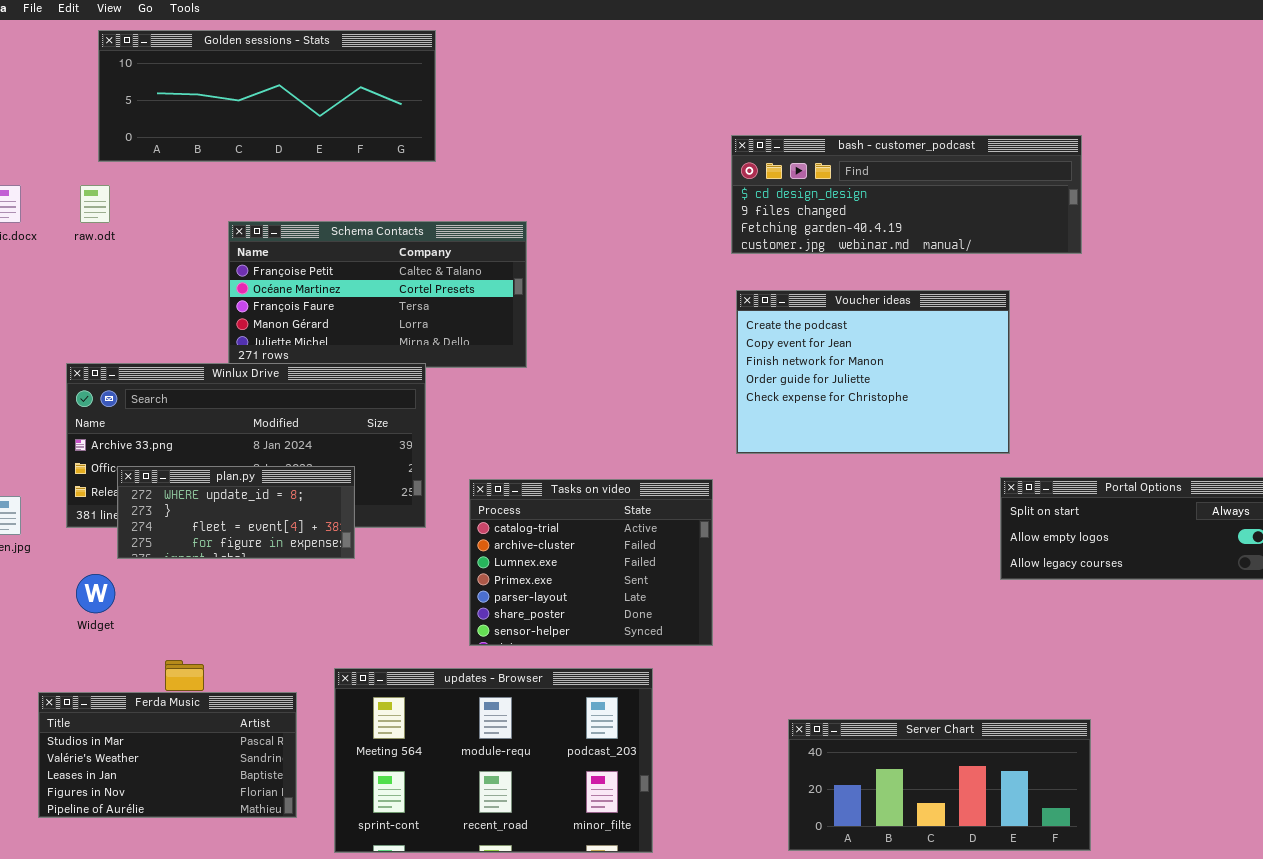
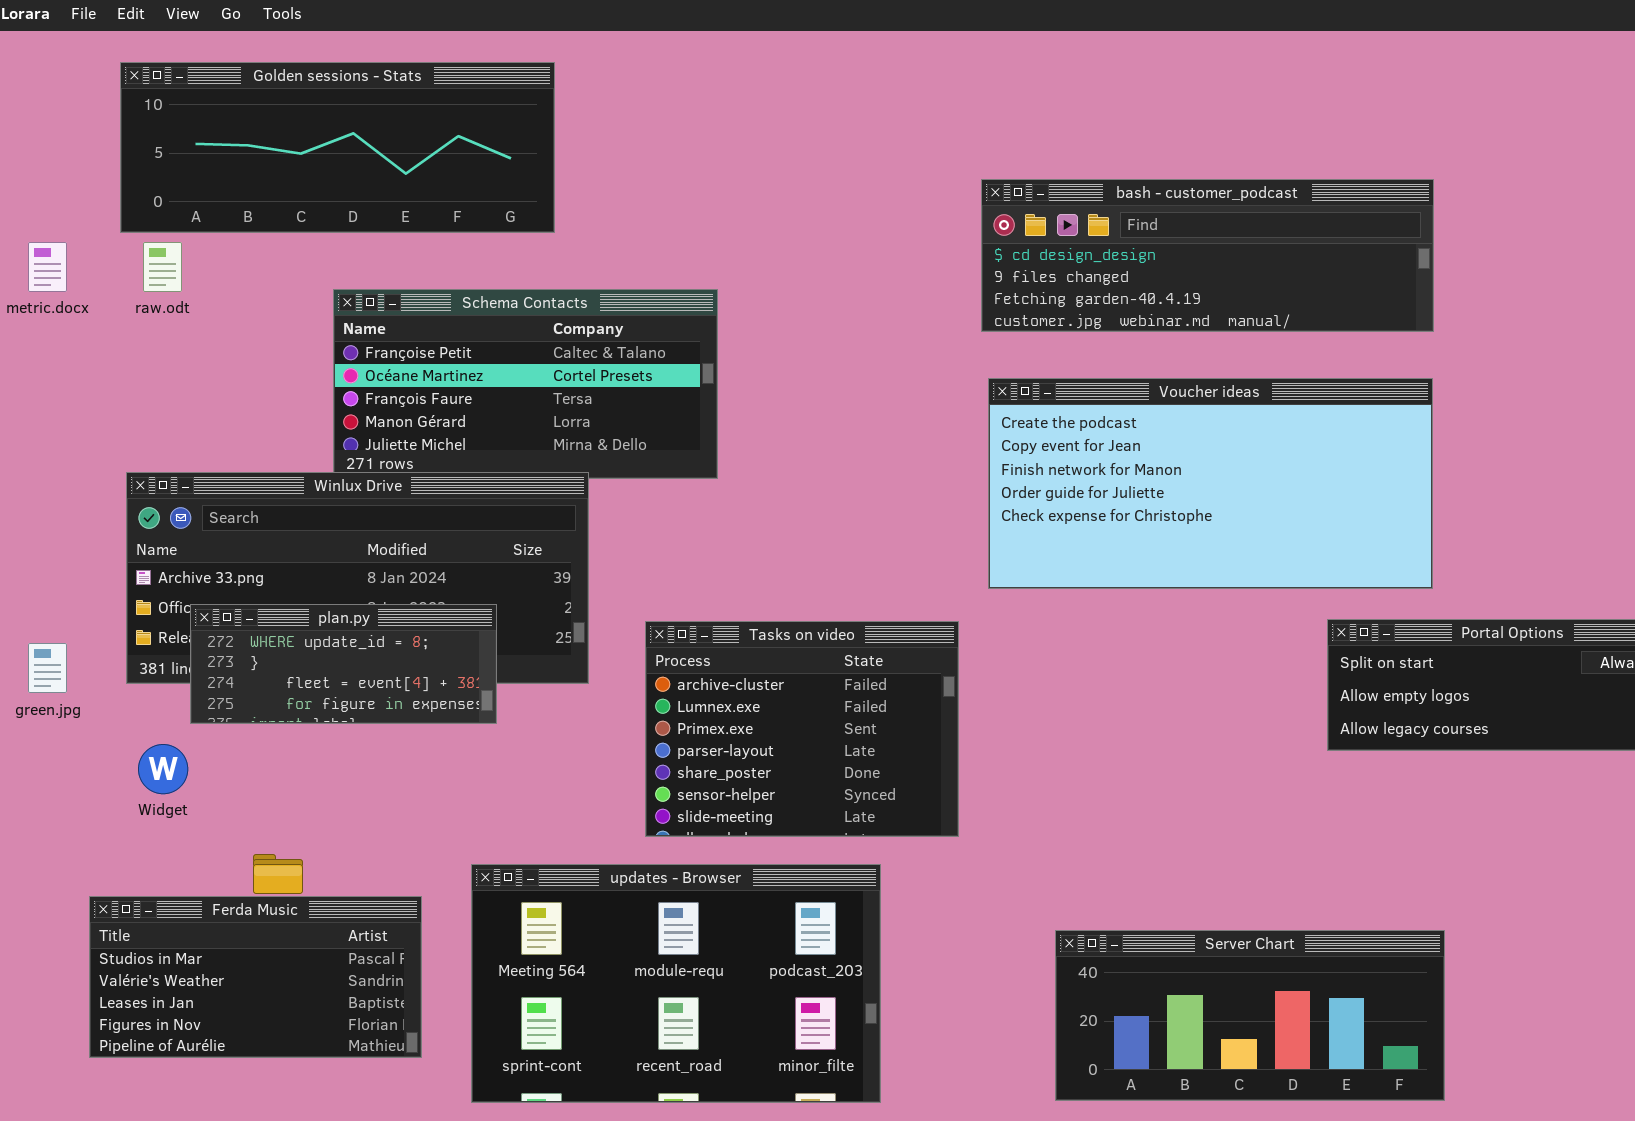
Golden sessions - Stats: [98,30,436,162] -> [120,62,555,233], moved
Voucher ideas: [736,290,1010,454] -> [988,378,1433,589], resized
Tasks on video: [469,479,713,646] -> [645,621,959,837], scrolled down 1 row

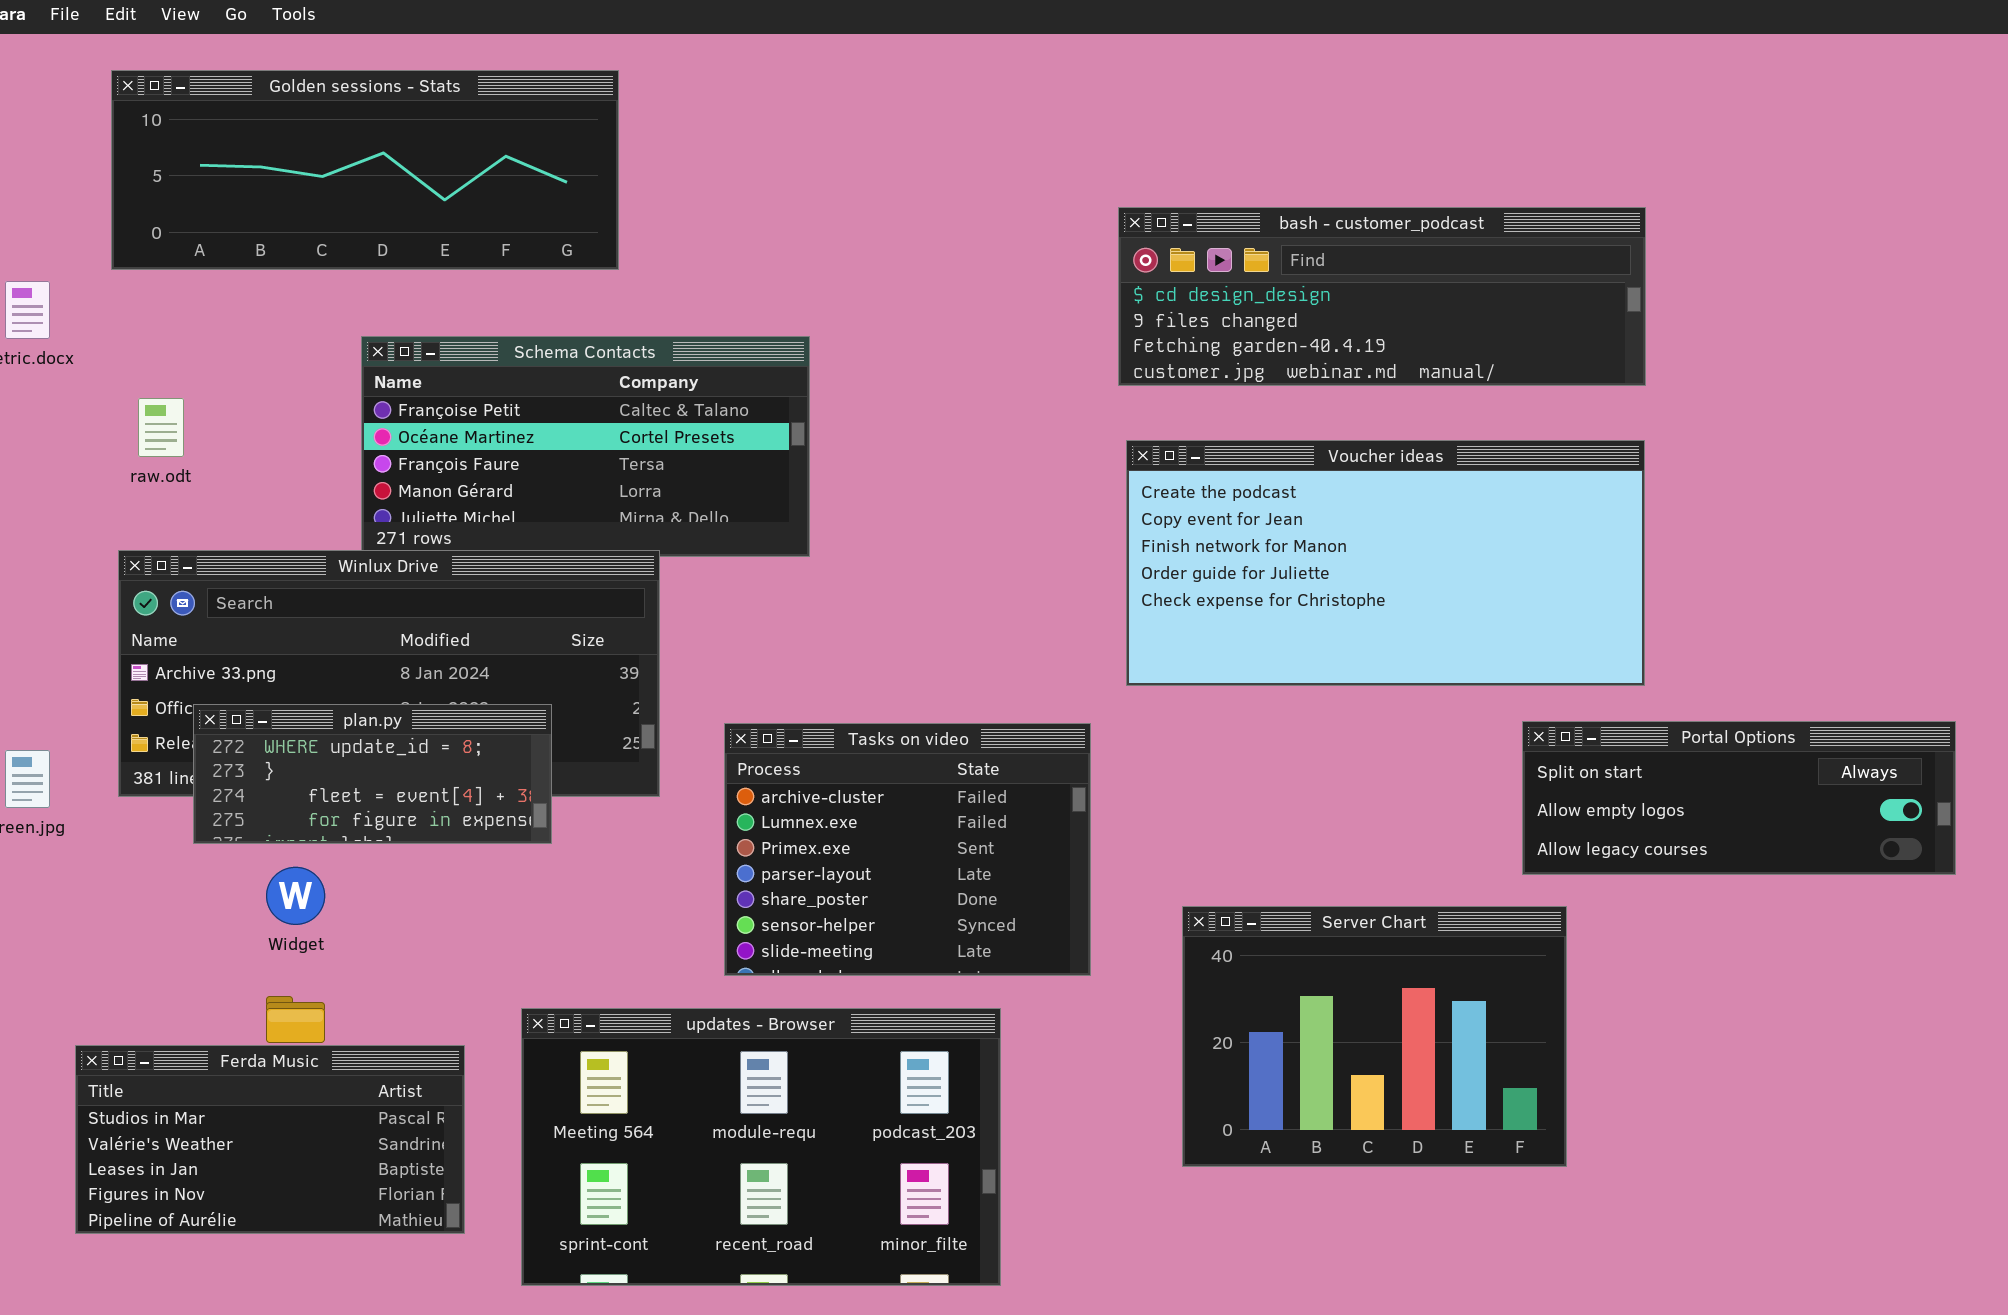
raw.odt: [143,242,182,292] -> [138,398,184,457], moved
Widget: [138,744,188,794] -> [266,867,325,925], moved
Server Chart: [1055,930,1445,1101] -> [1182,906,1567,1167], moved, resized

